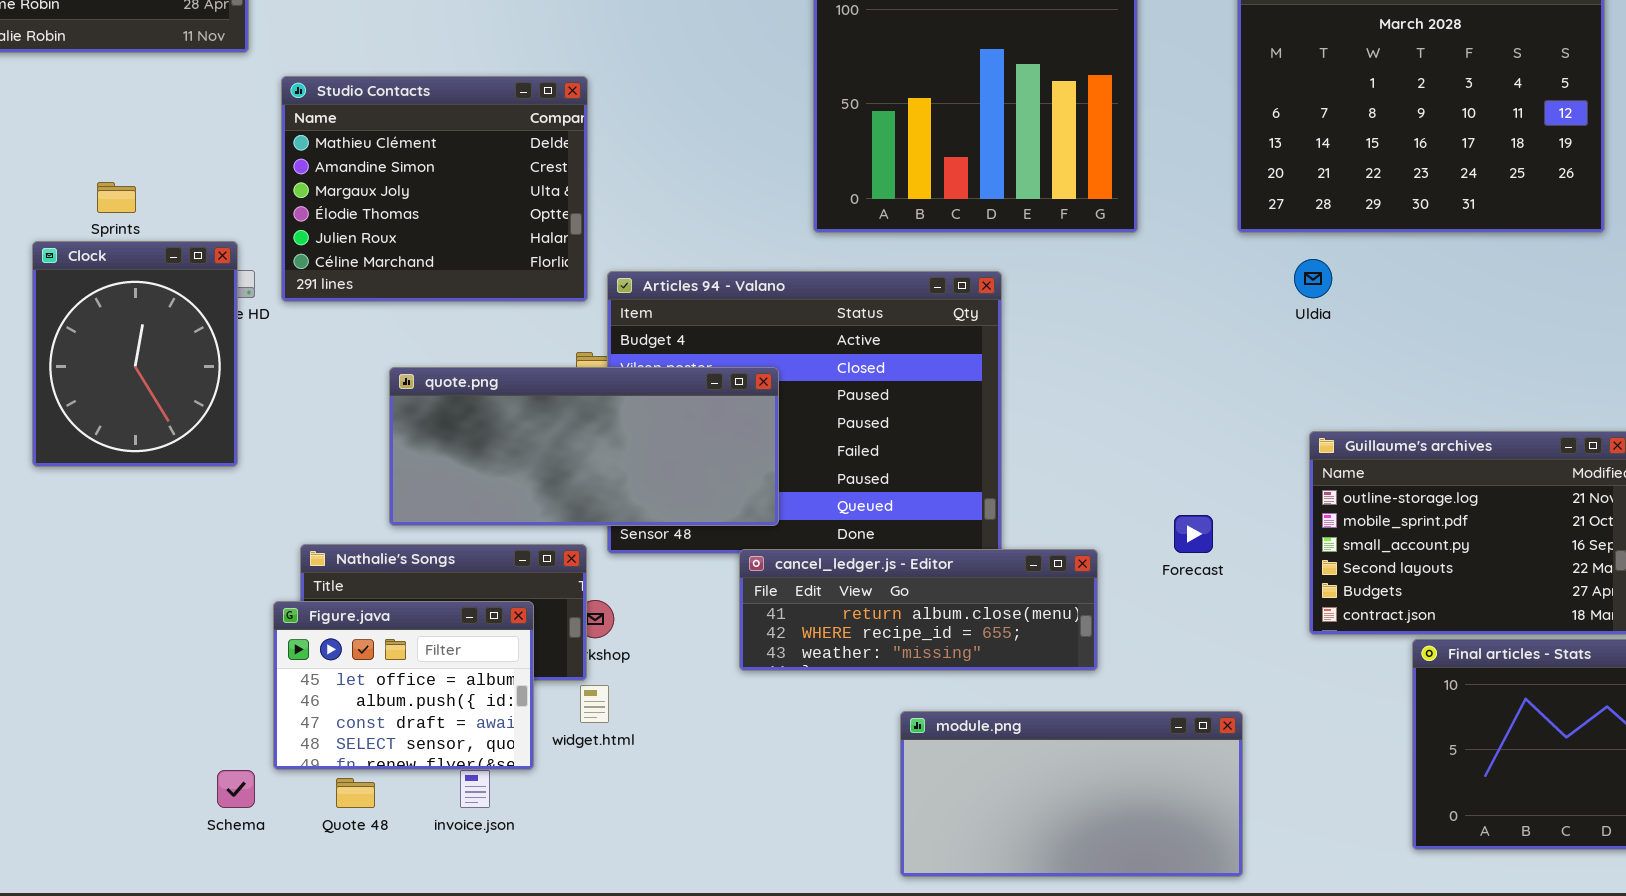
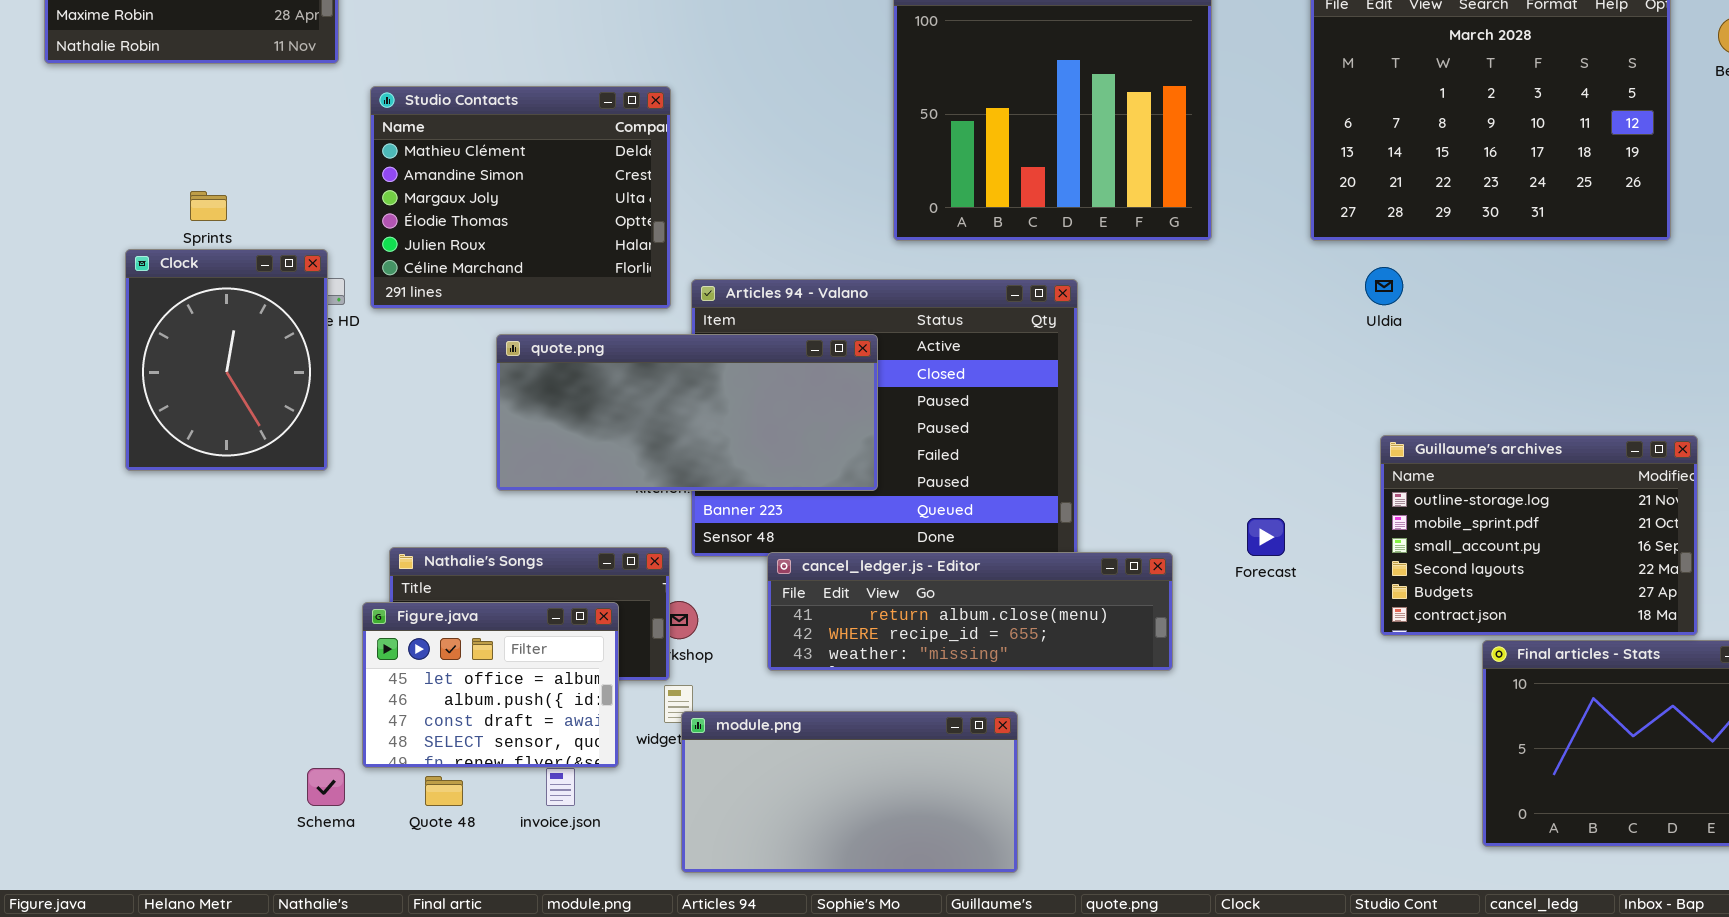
quote.png: [389,367,779,526] -> [496,334,878,491], moved
cancel_ledger.js - Editor: [739,549,1098,671] -> [767,552,1173,671], resized
module.png: [900,711,1243,877] -> [681,711,1018,873], moved

